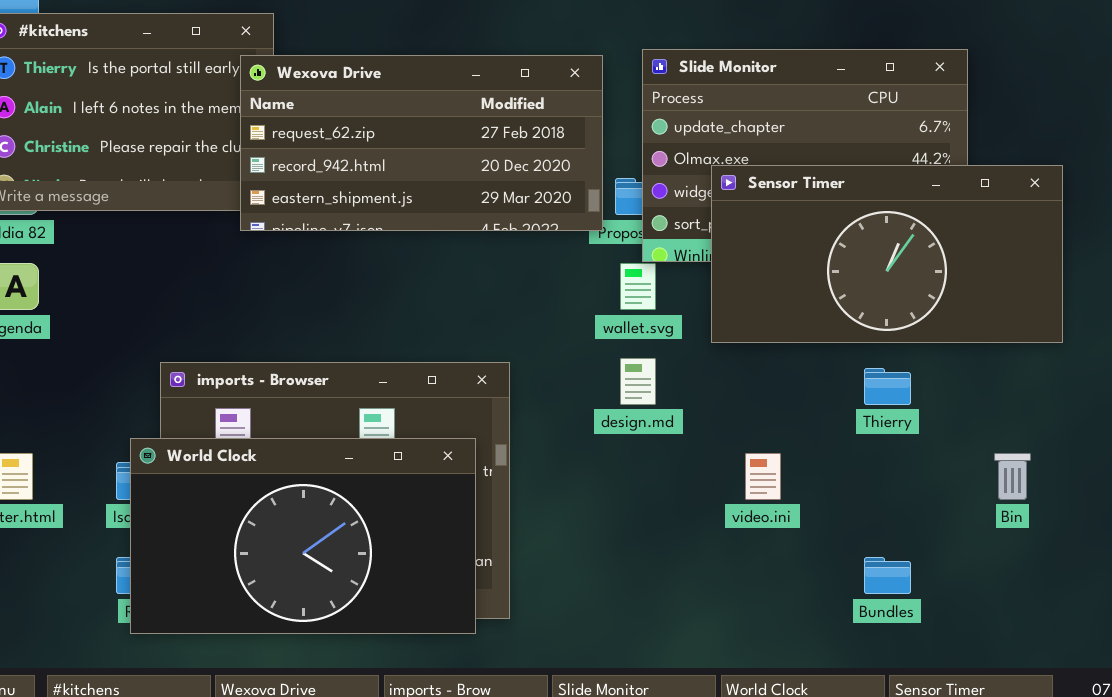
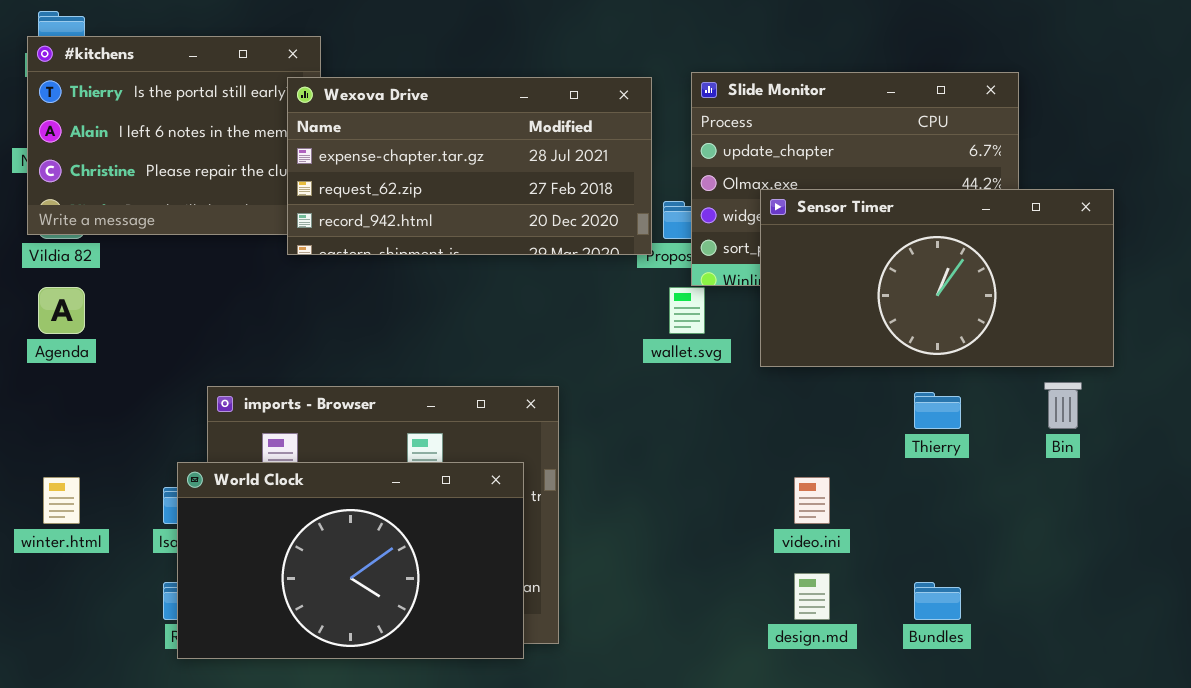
Wexova Drive: [240,55,603,231] -> [287,77,652,255], scrolled up 1 row
design.md: [620,358,656,405] -> [794,573,830,620], moved
Bin: [994,453,1031,500] -> [1044,382,1082,429], moved

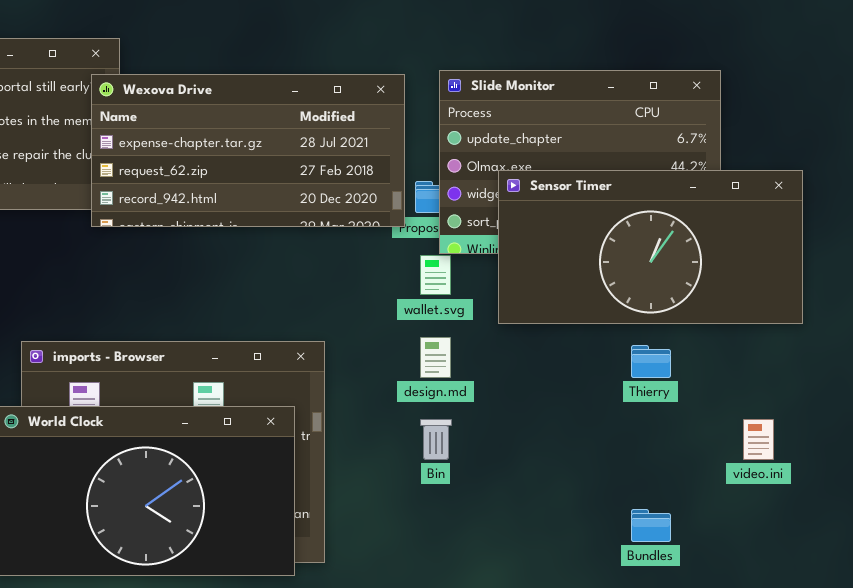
Bin: [1044,382,1082,429] -> [420,419,452,460], moved
video.ini: [794,477,830,524] -> [743,419,774,460], moved
design.md: [794,573,830,620] -> [420,337,451,378], moved

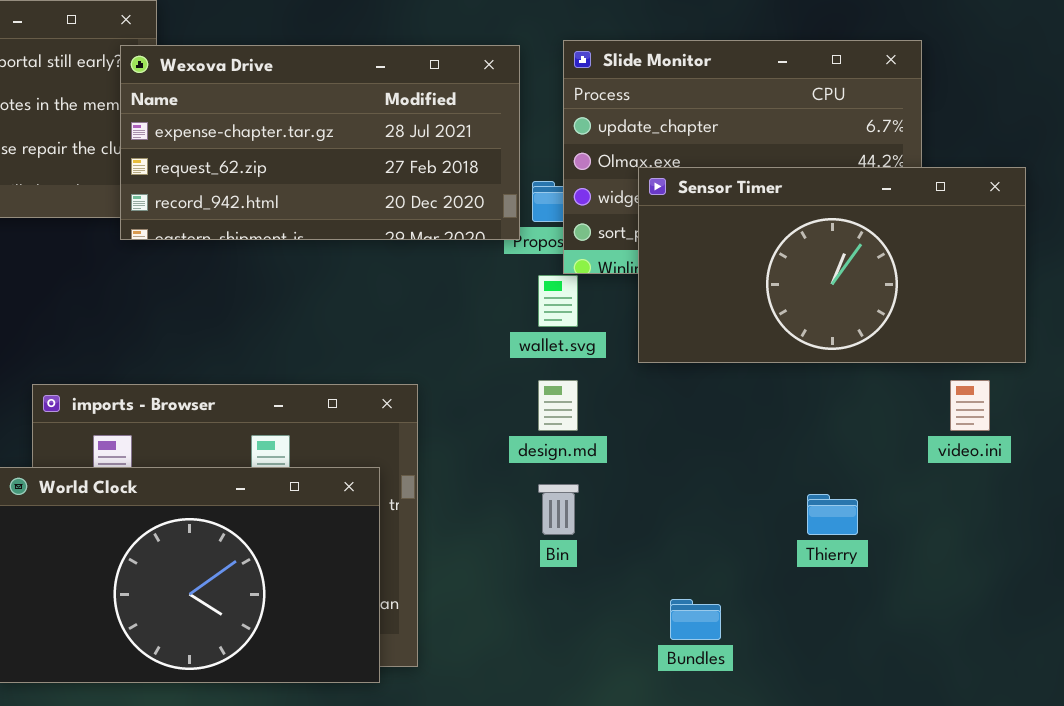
Thierry: [631,345,671,378] -> [807,494,858,535], moved
video.ini: [743,419,774,460] -> [950,380,990,431], moved
Bundles: [631,509,671,542] -> [670,599,721,640], moved

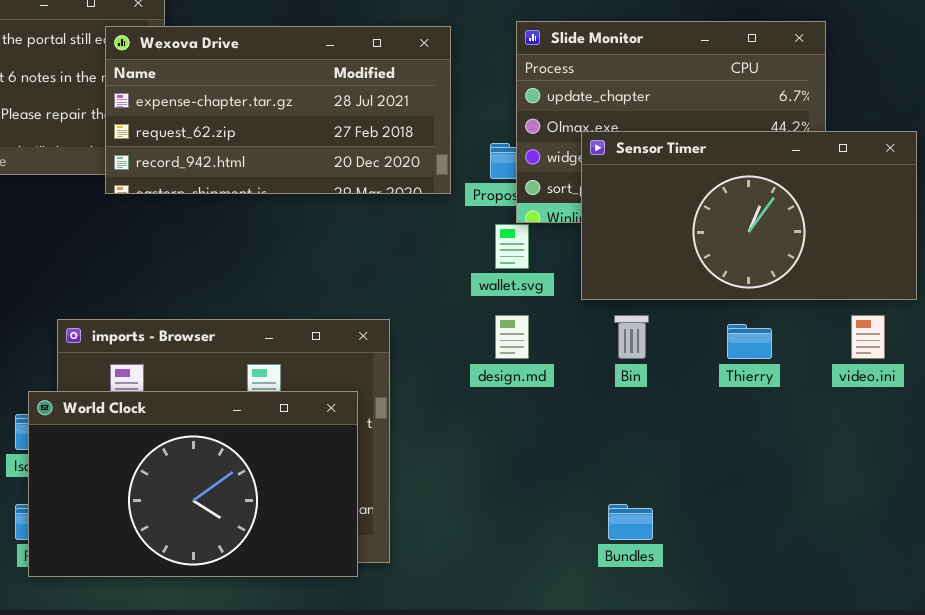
Wexova Drive: [120,45,520,240] -> [105,26,451,194], moved
Bin: [538,484,579,535] -> [614,315,649,359], moved
Thierry: [807,494,858,535] -> [727,324,772,359], moved

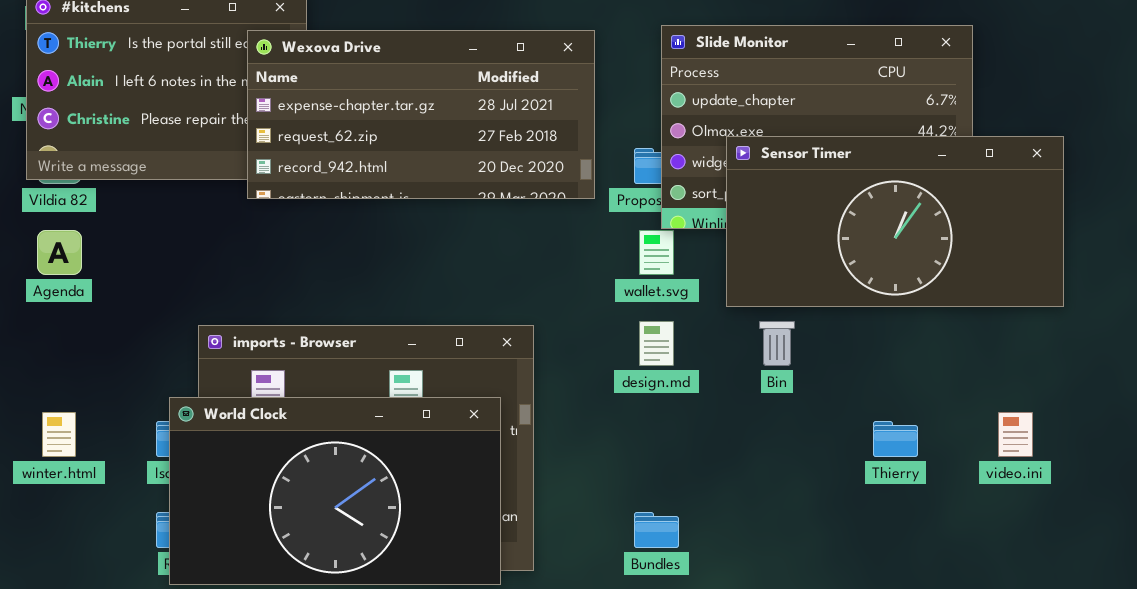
video.ini: [851,315,885,359] -> [998,412,1033,457], moved
Thierry: [727,324,772,359] -> [873,421,918,457], moved
Bundles: [608,504,653,540] -> [634,512,679,548], moved

